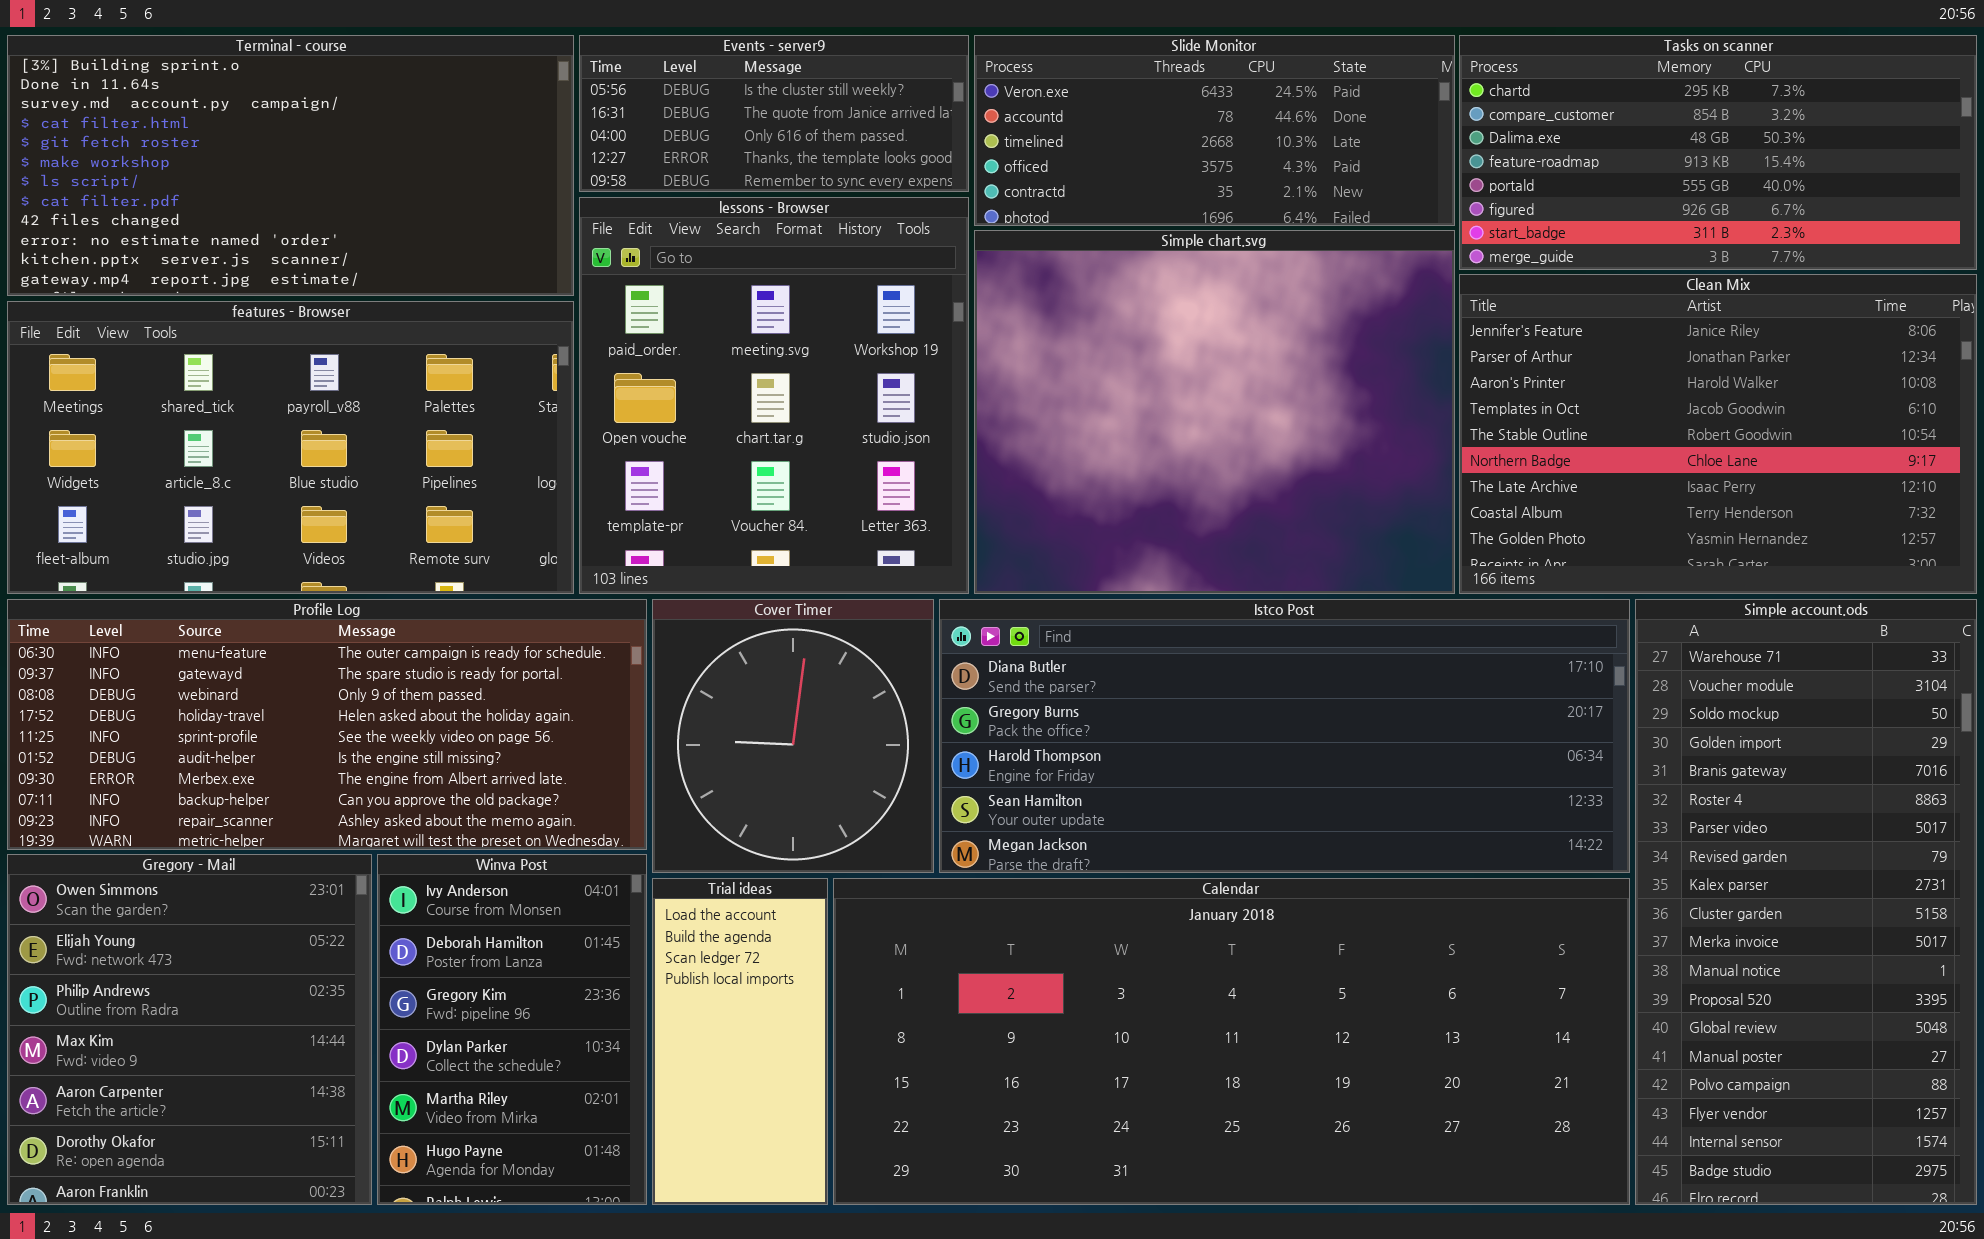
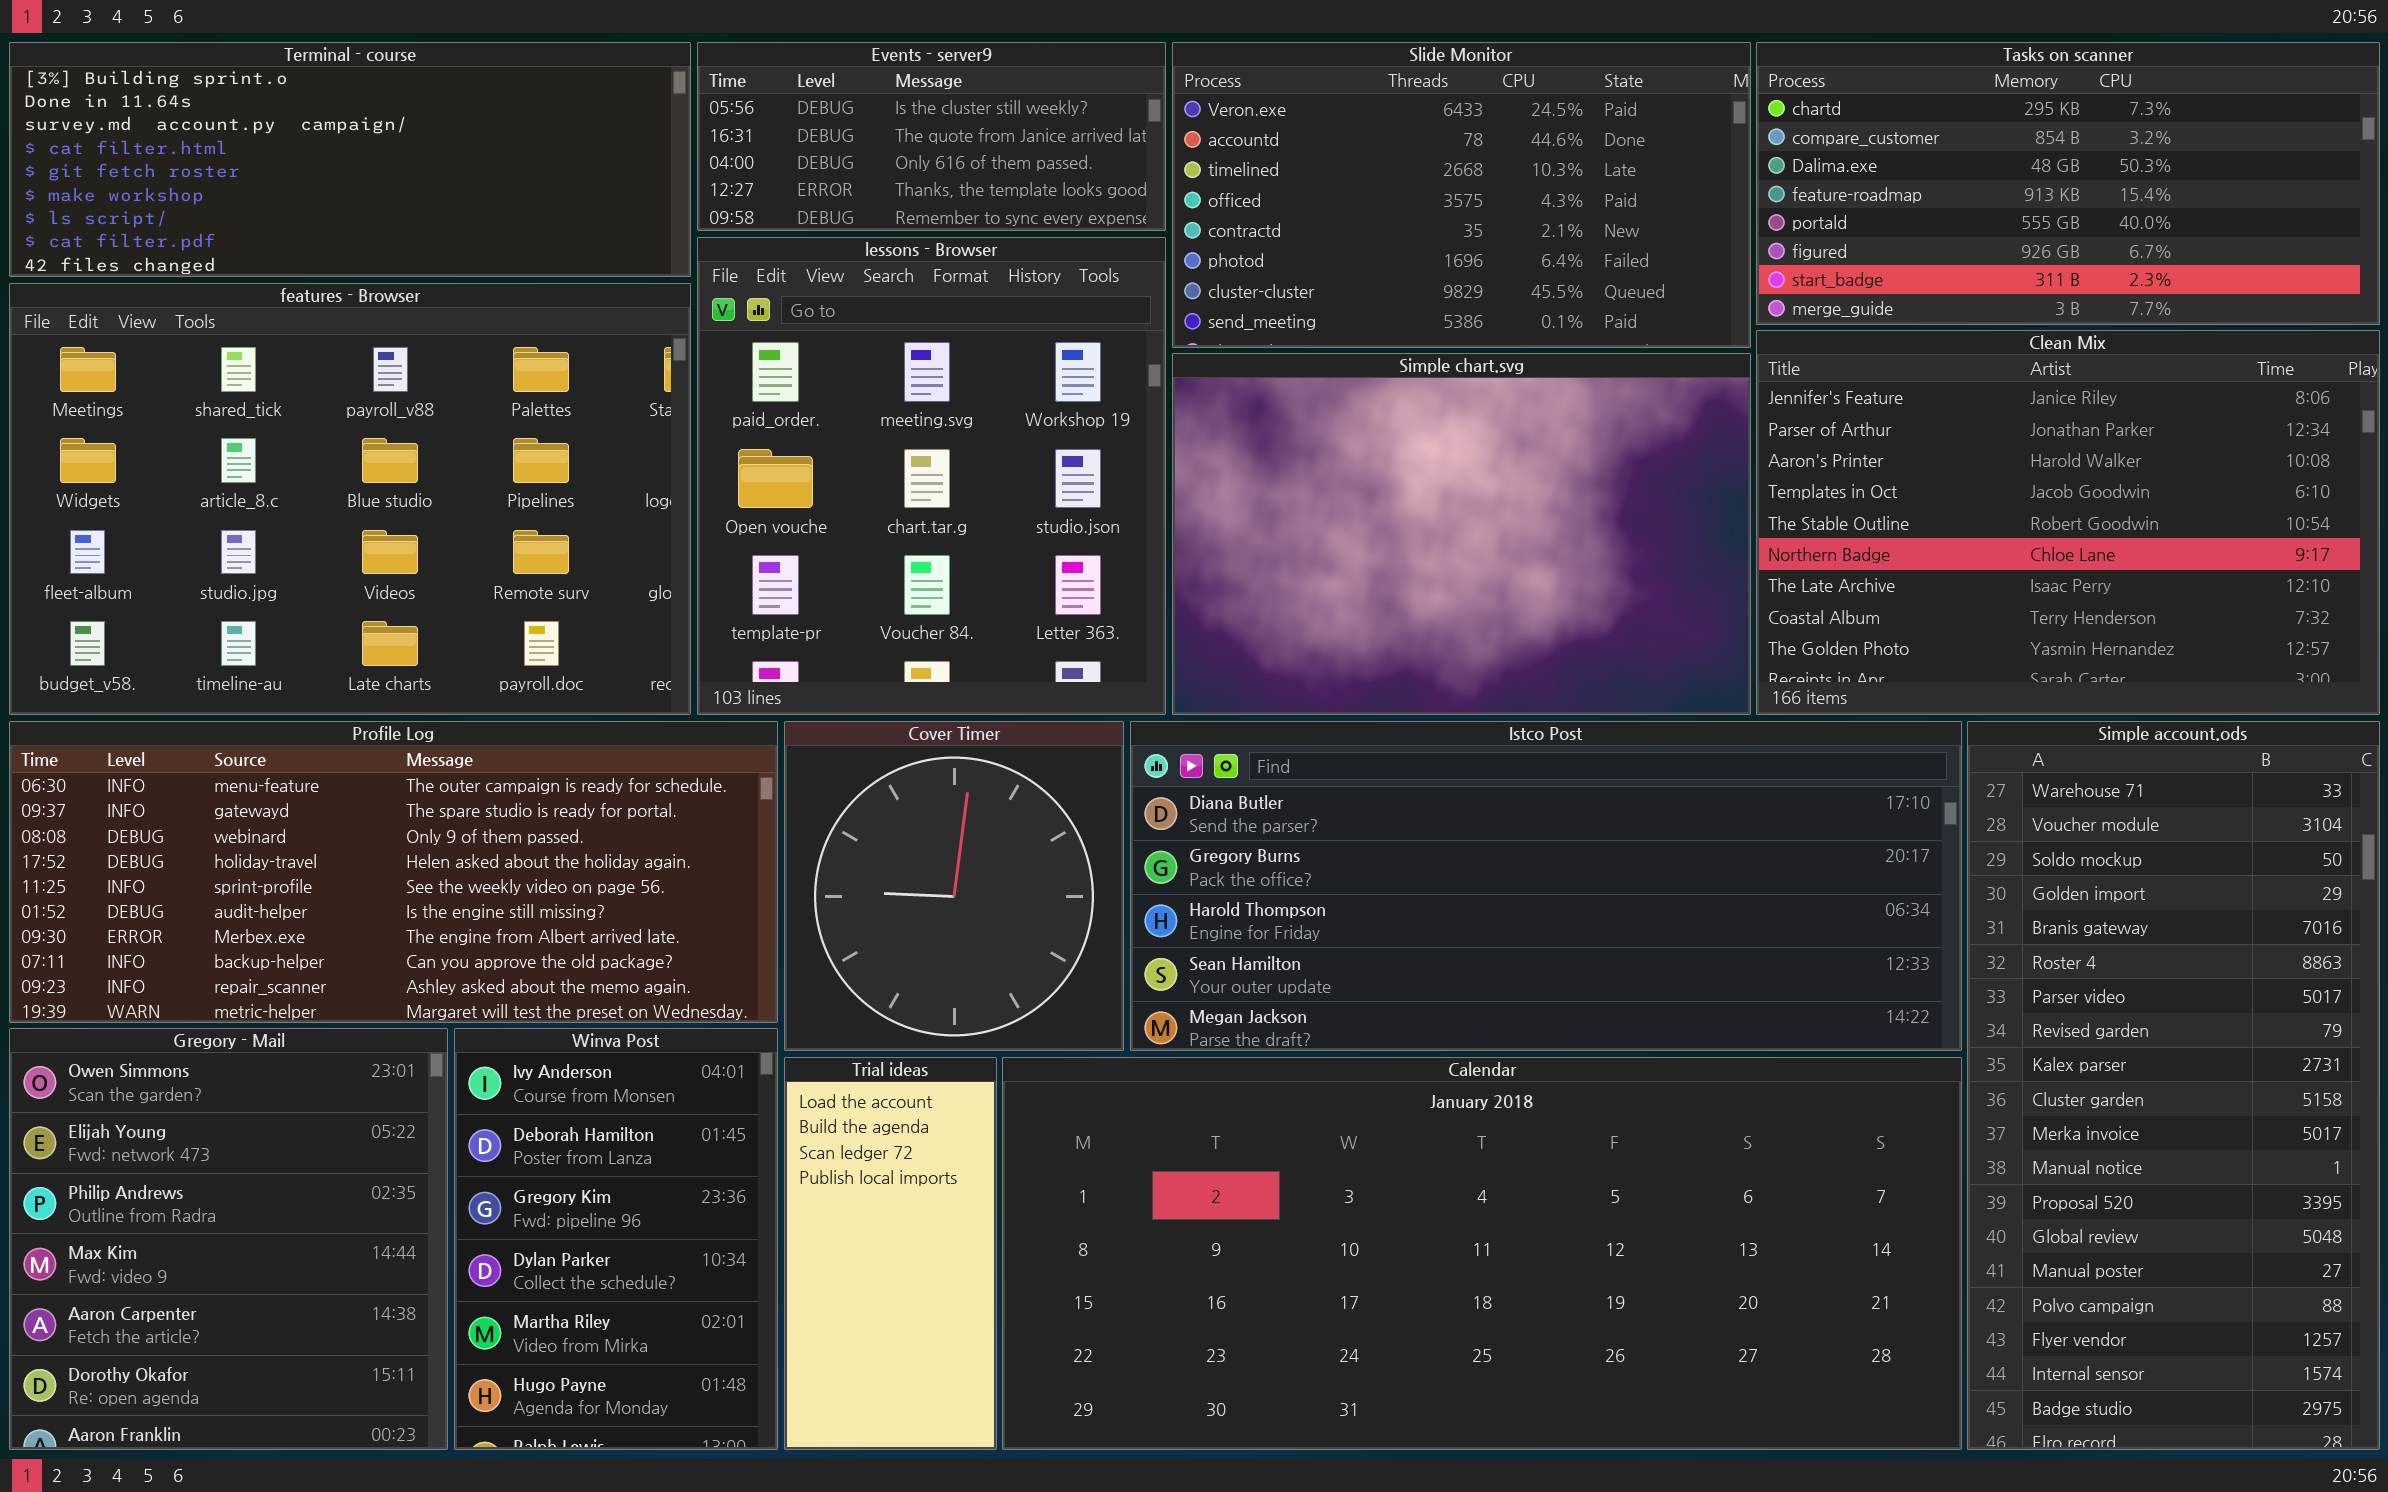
Terminal - course: [7,35,574,296] -> [9,42,691,277], resized
Slide Monitor: [974,35,1455,226] -> [1172,42,1751,348], resized
Simple chart.svg: [974,230,1455,594] -> [1172,353,1751,715], resized
features - Browser: [7,301,574,594] -> [9,283,691,715], resized

